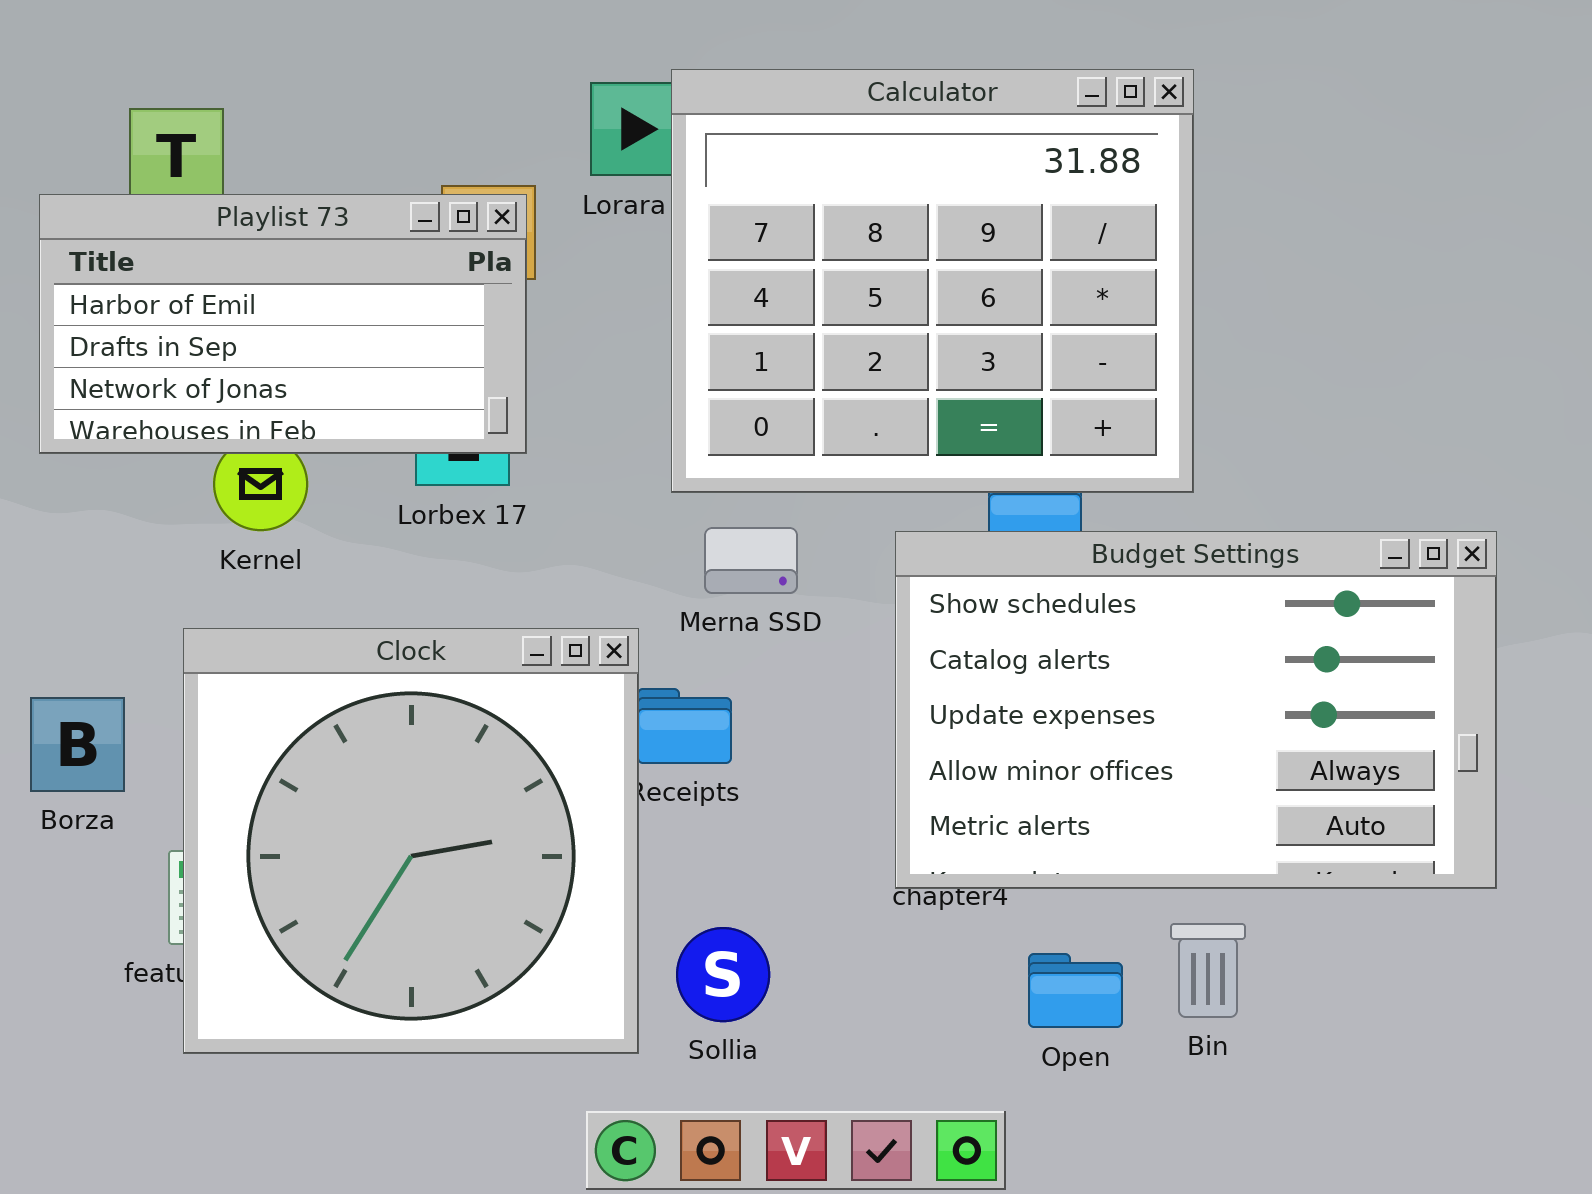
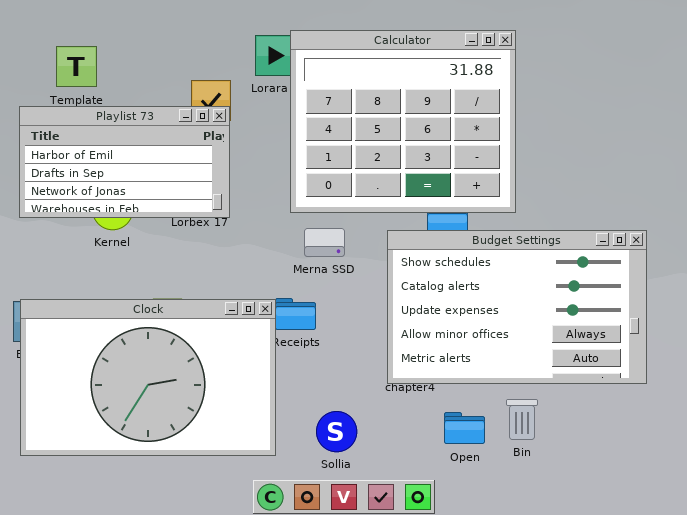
Playlist 73: [39,194,527,454] -> [19,106,230,218], moved
Clock: [183,628,639,1054] -> [20,299,276,456], resized
Sollia: [676,927,770,1022] -> [316,411,357,452], moved

